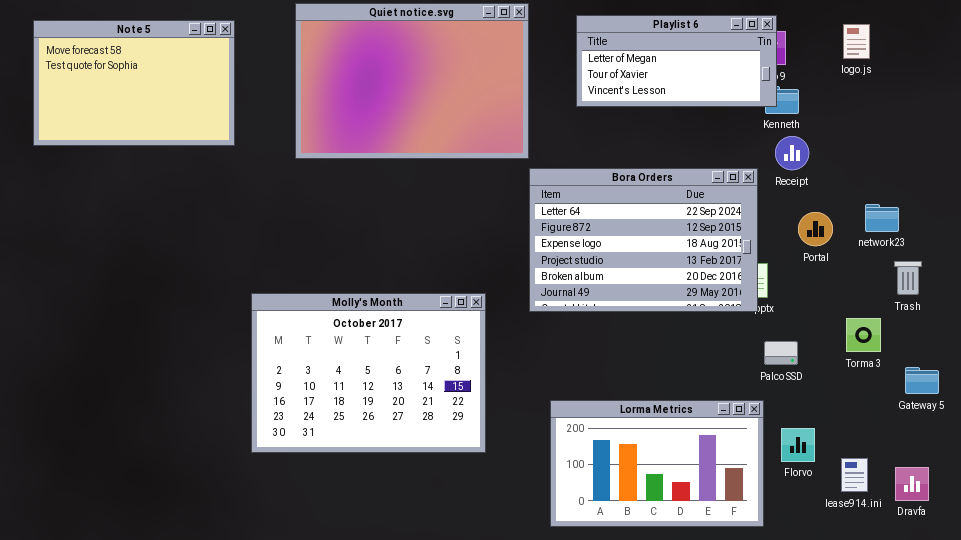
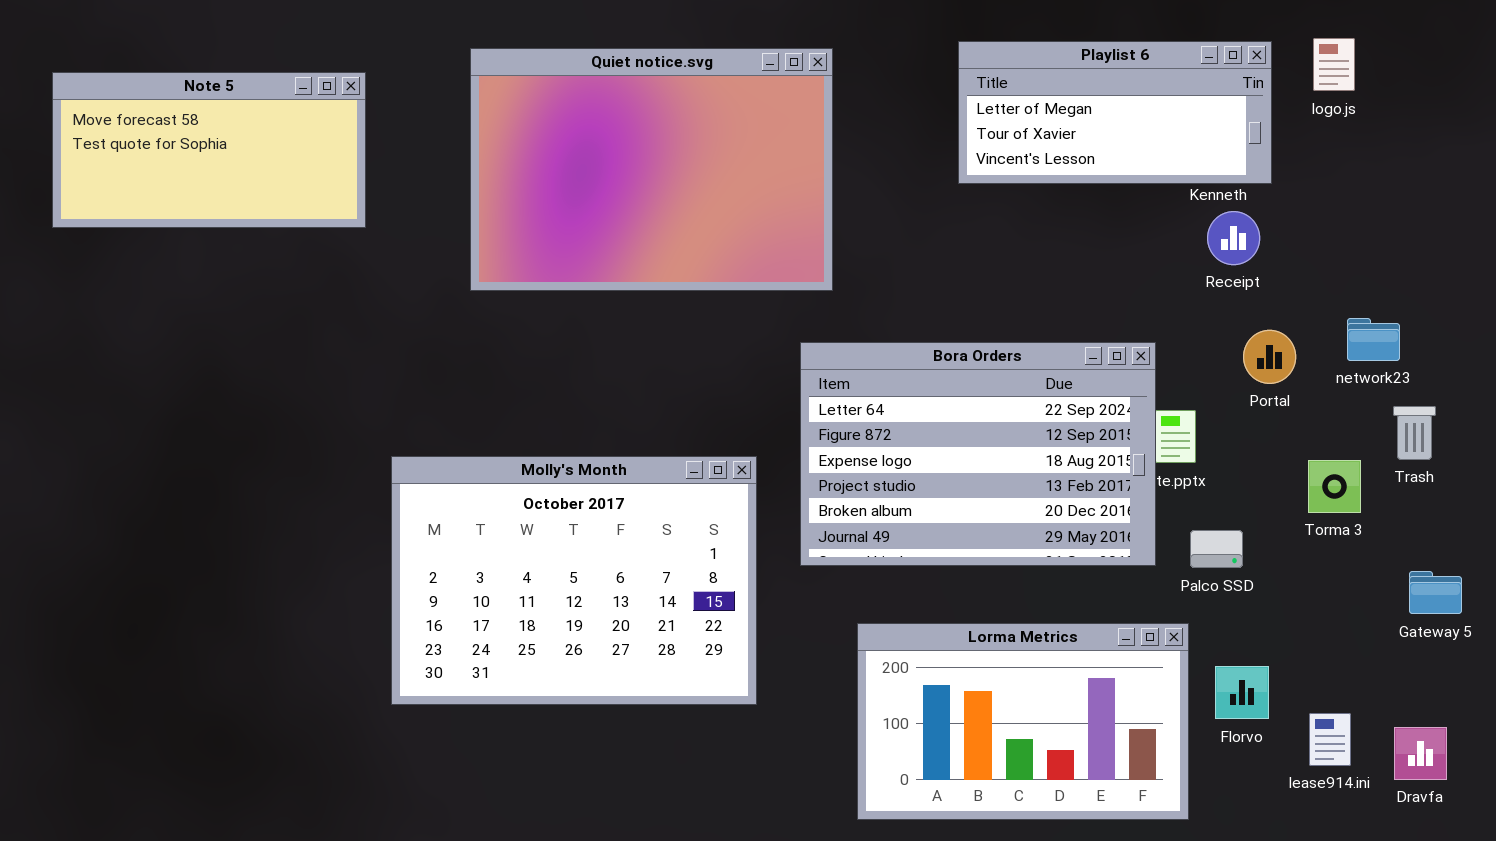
Quiet notice.svg: [295,3,529,159] -> [470,48,833,291], moved
Playlist 6: [576,15,777,107] -> [958,41,1272,184], moved
Note 5: [33,20,235,146] -> [52,72,366,228], resized
Bora Orders: [529,168,758,312] -> [800,342,1156,566], moved
Torma 3: [846,318,881,352] -> [1308,460,1361,513], moved

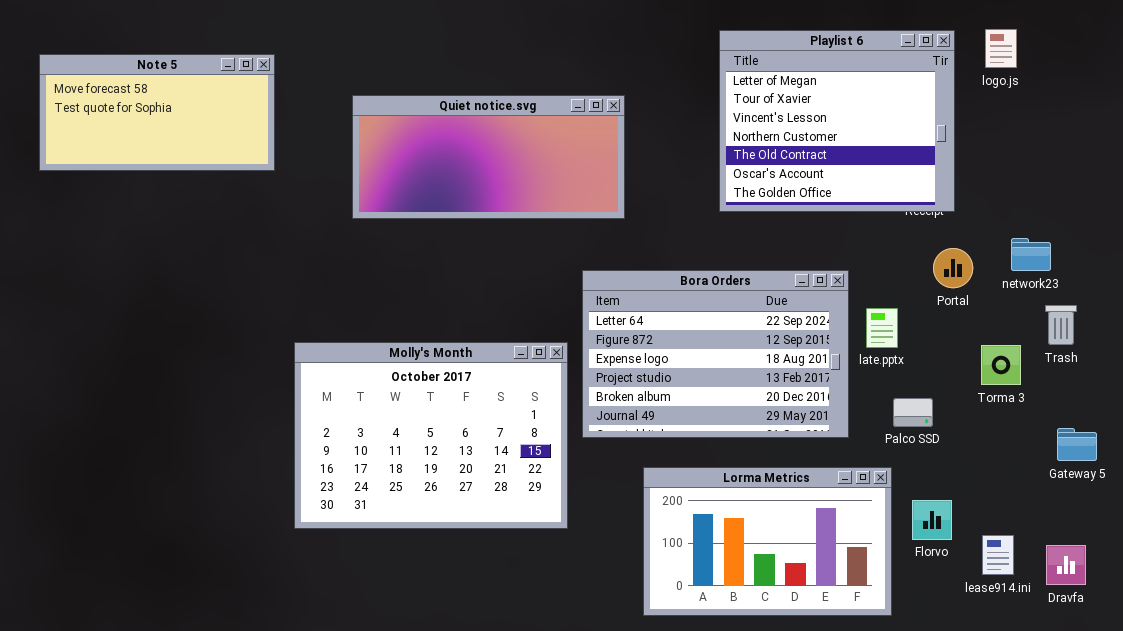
Playlist 6: [958,41,1272,184] -> [719,30,955,212], resized
Quiet notice.svg: [470,48,833,291] -> [352,95,625,219], resized
Bora Orders: [800,342,1156,566] -> [582,270,849,438], moved

